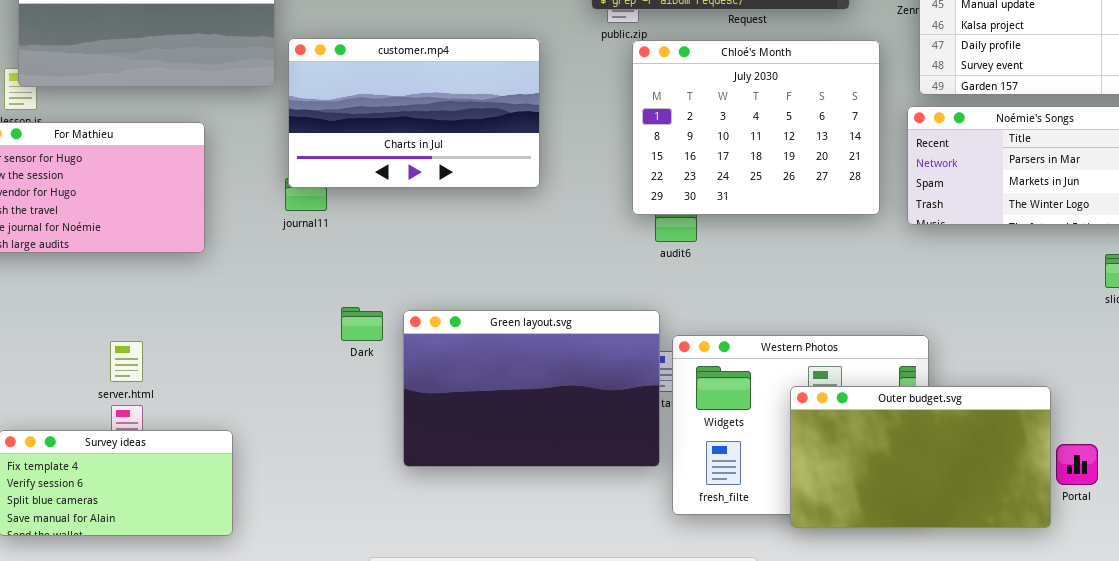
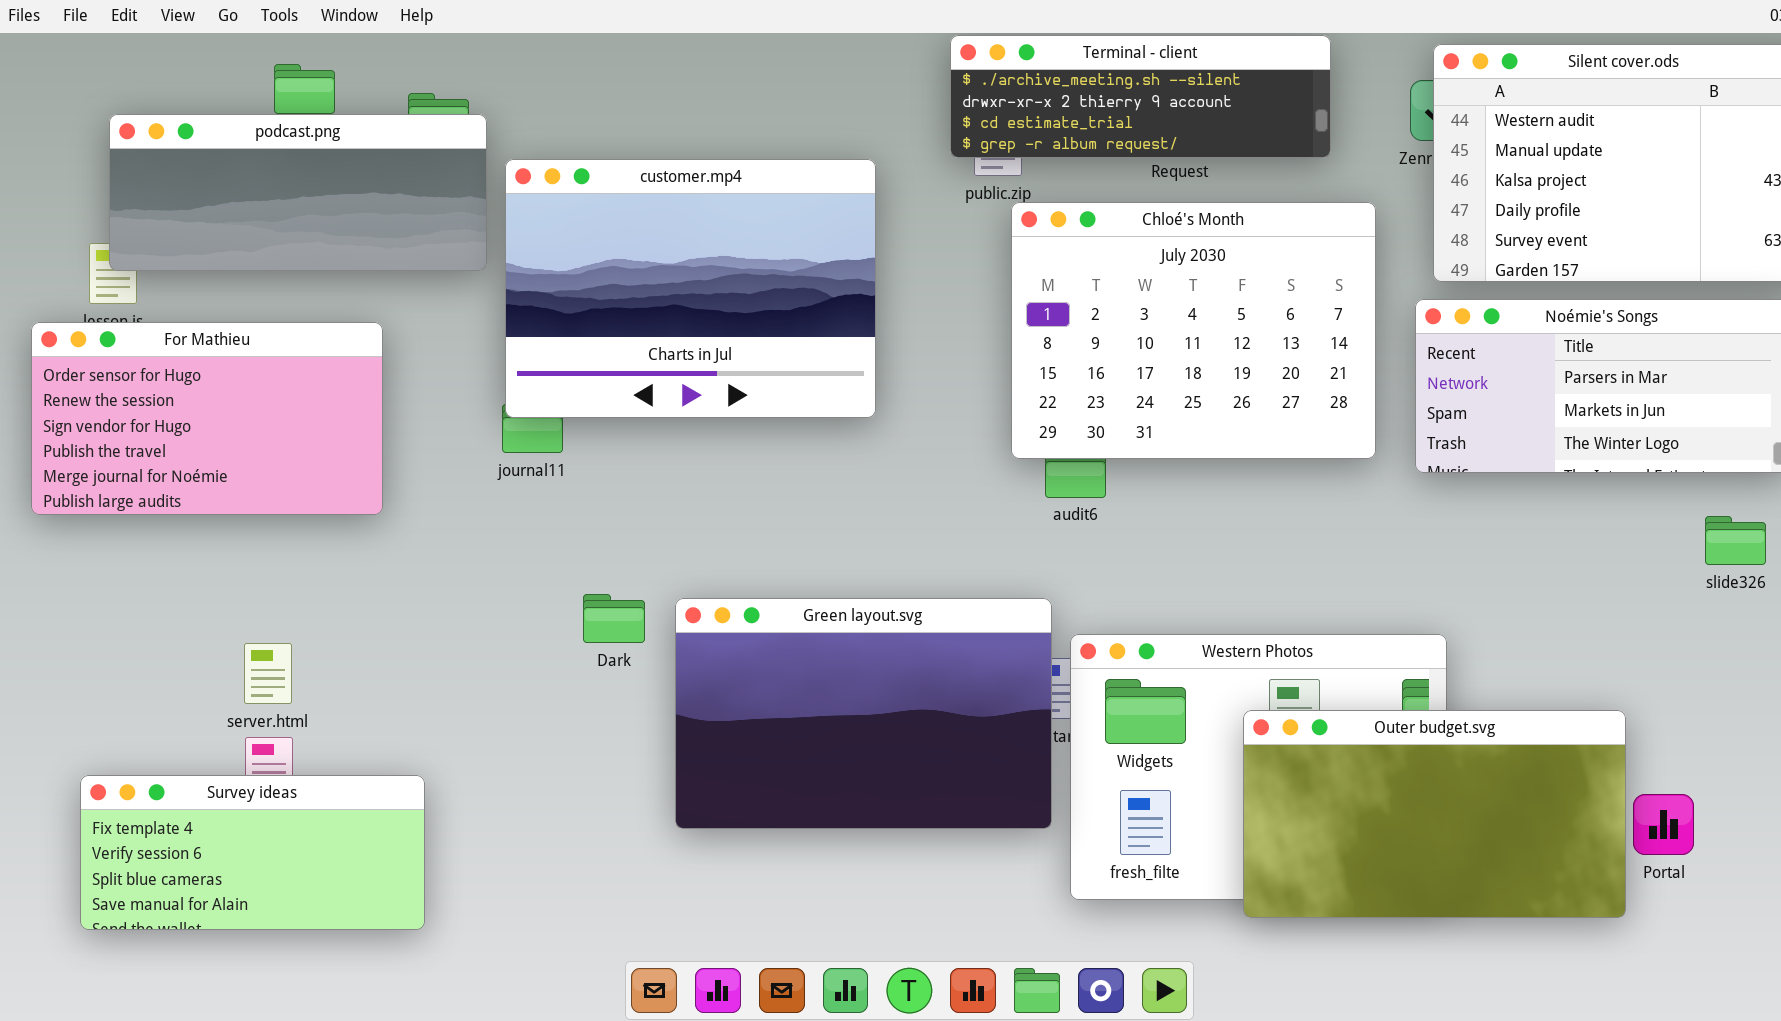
customer.mp4: [288,38,540,188] -> [505,159,876,418], resized

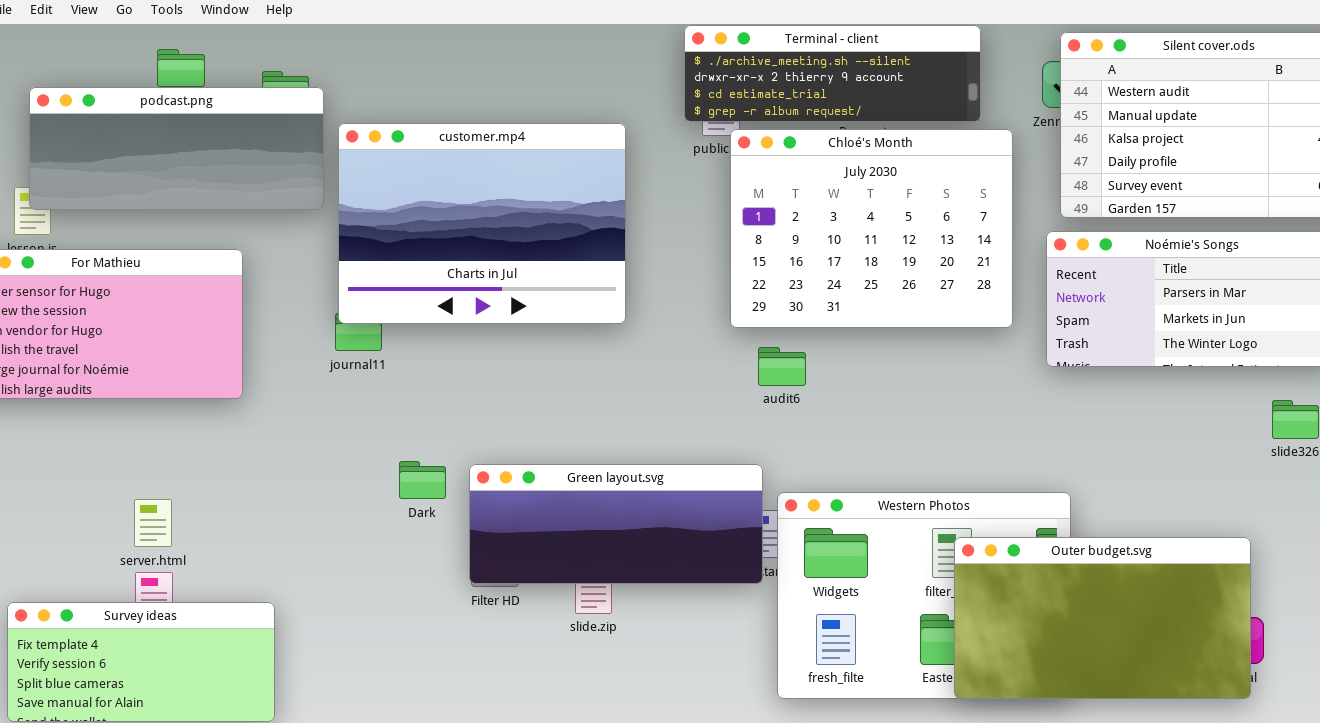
Chloé's Month: [1011,202,1376,459] -> [730,129,1013,328], moved
Green layout.svg: [675,598,1052,829] -> [469,464,763,584], resized
Outer budget.svg: [1243,710,1626,918] -> [954,537,1251,699], moved

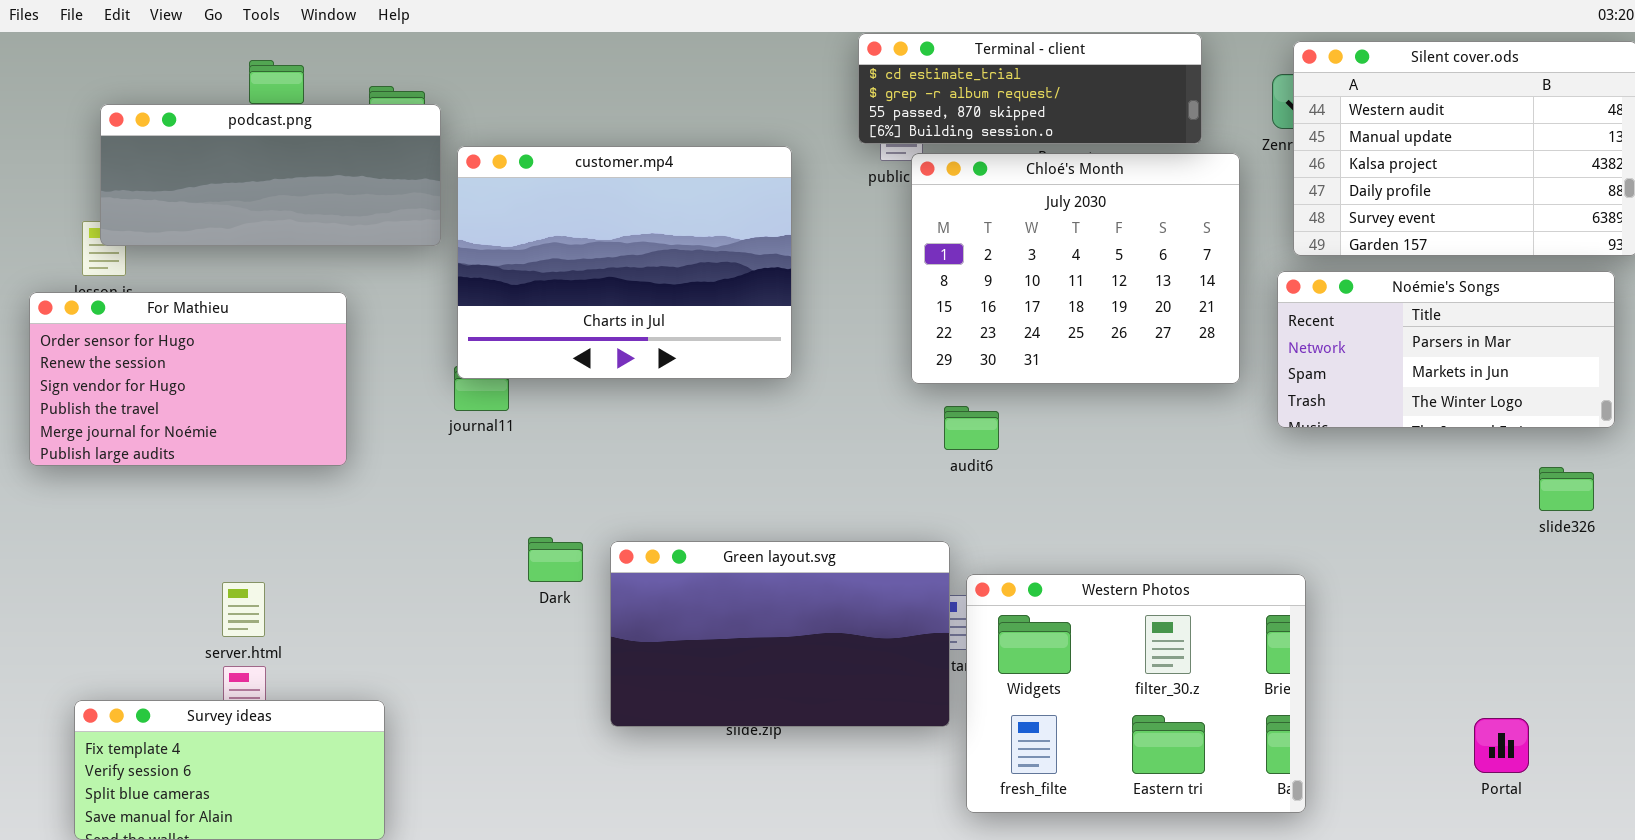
Terminal - client: [684,25,981,122] -> [858,33,1202,144], scrolled down 2 rows
Green layout.svg: [469,464,763,584] -> [610,541,950,727], resized
Outer budget.svg: [954,537,1251,699] -> none, closed

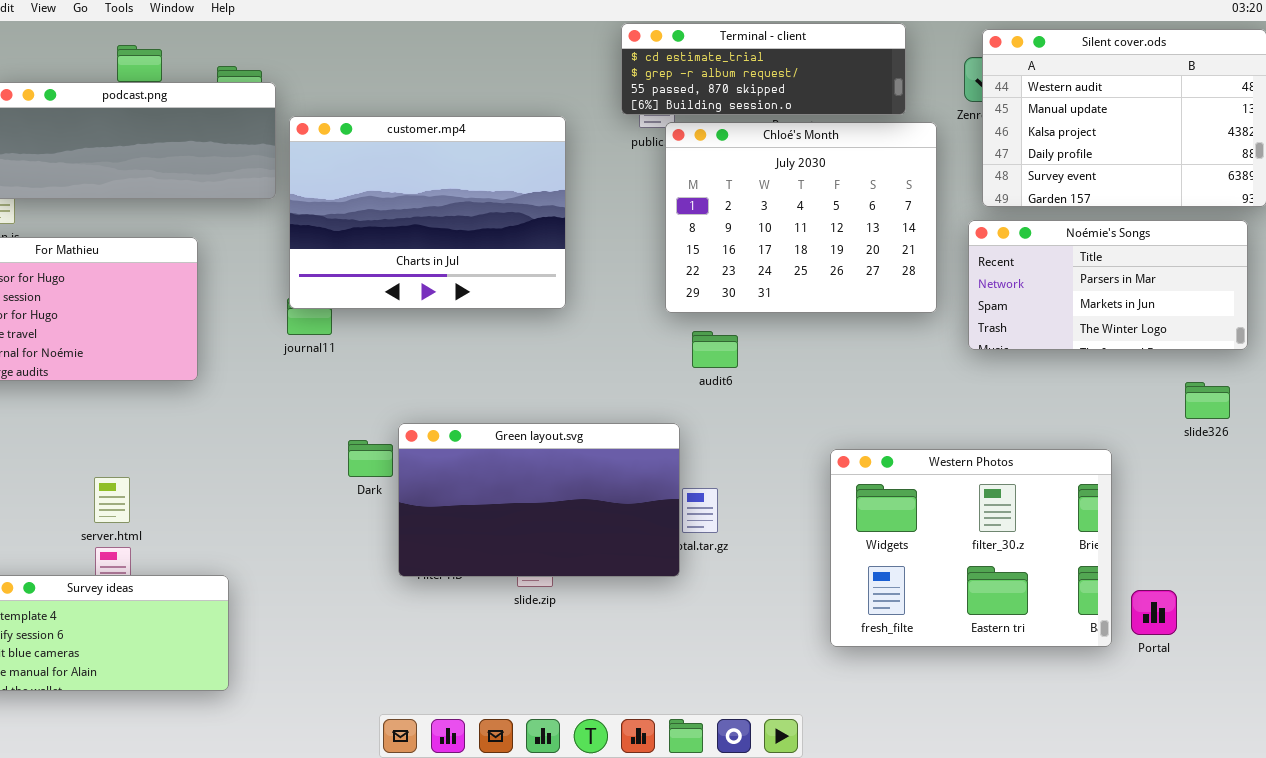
Green layout.svg: [610,541,950,727] -> [398,423,680,577], moved
Western Photos: [966,574,1306,813] -> [830,449,1112,647], moved

